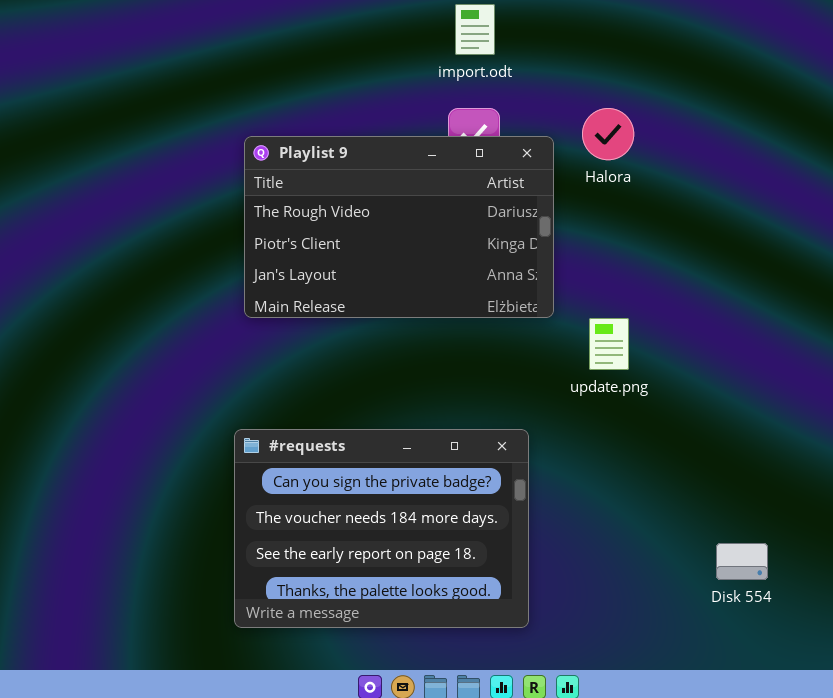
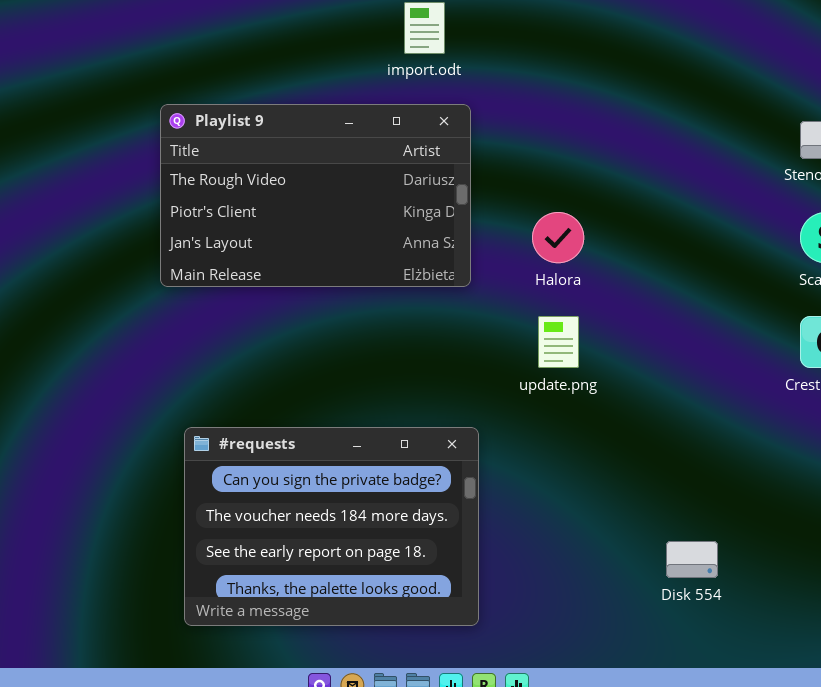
Halora: [582,108,634,160] -> [532,212,584,263], moved
Playlist 9: [244,136,554,318] -> [160,104,471,287], moved

